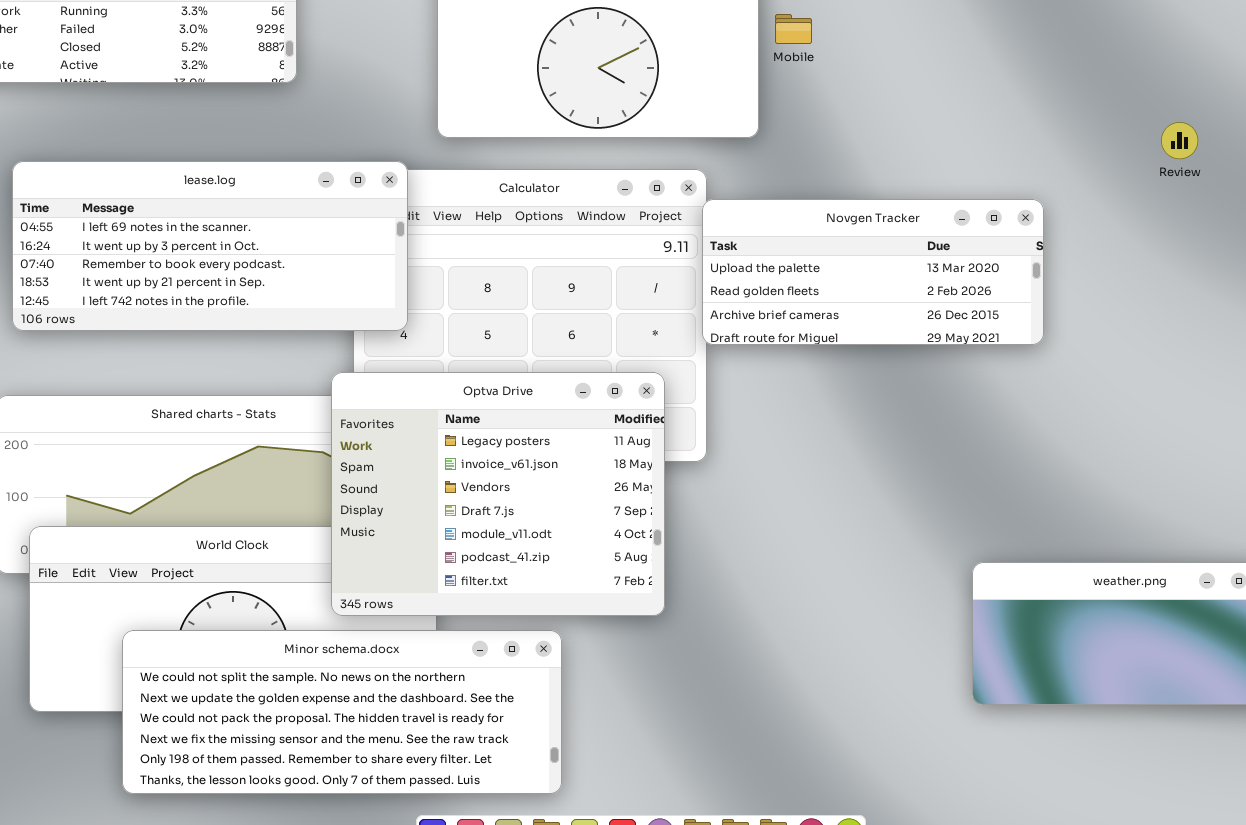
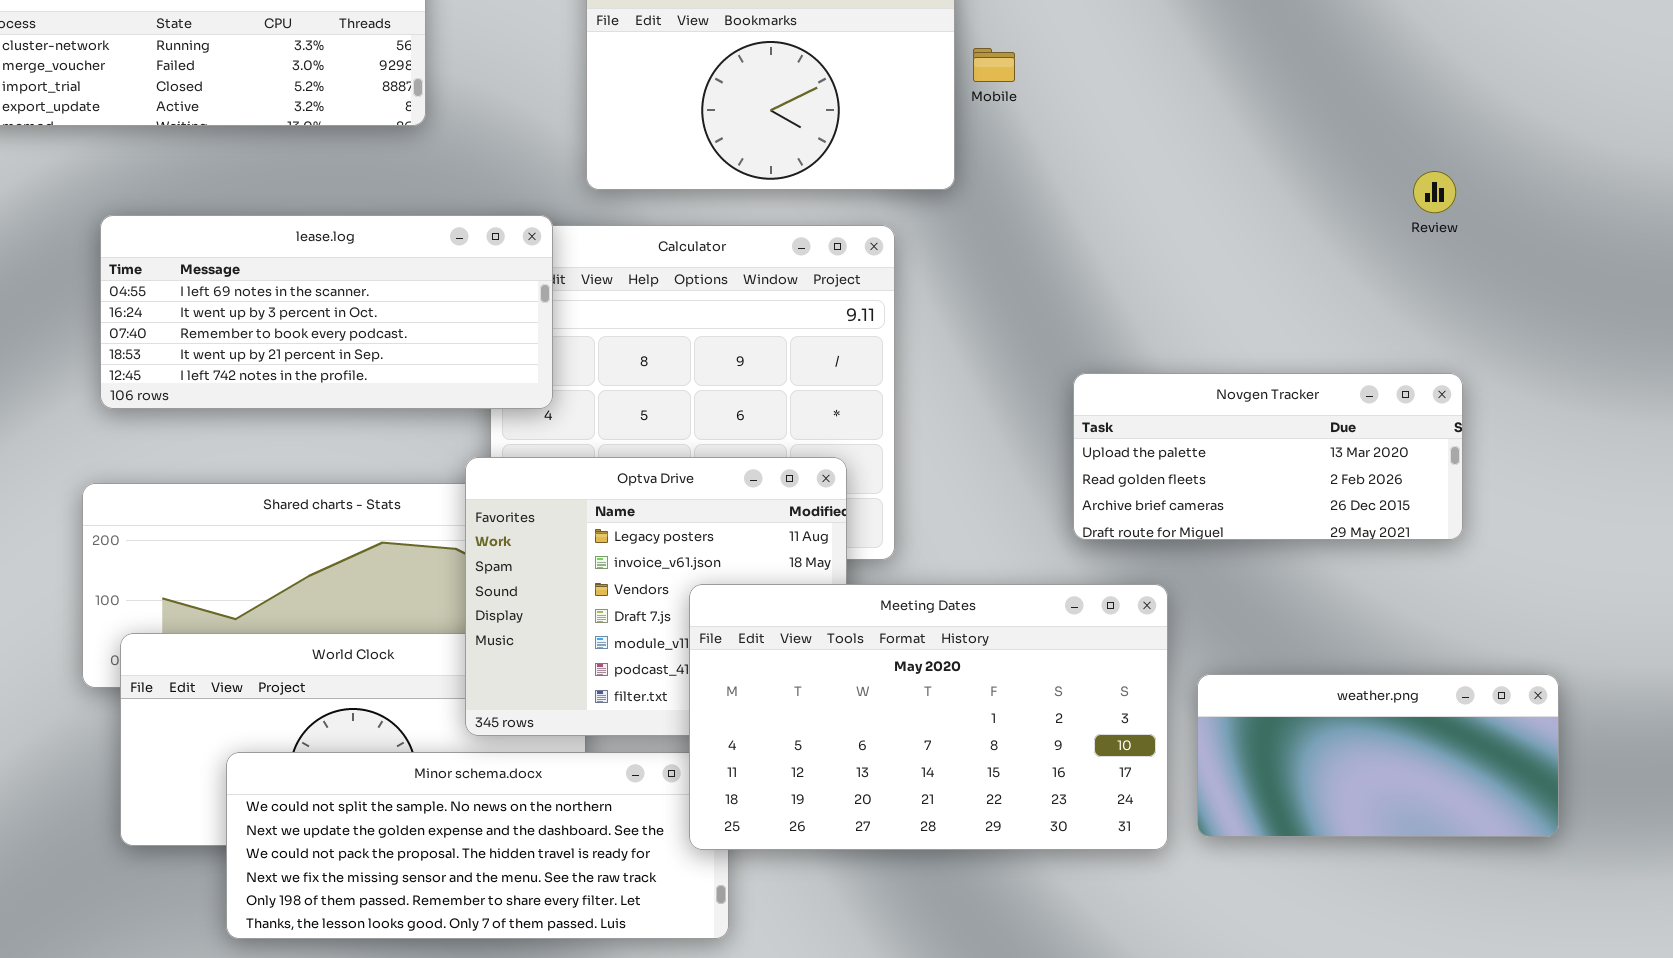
Novgen Tracker: [702,199,1044,345] -> [1073,373,1463,540], moved
Meeting Dates: none -> [689,584,1168,850], opened

